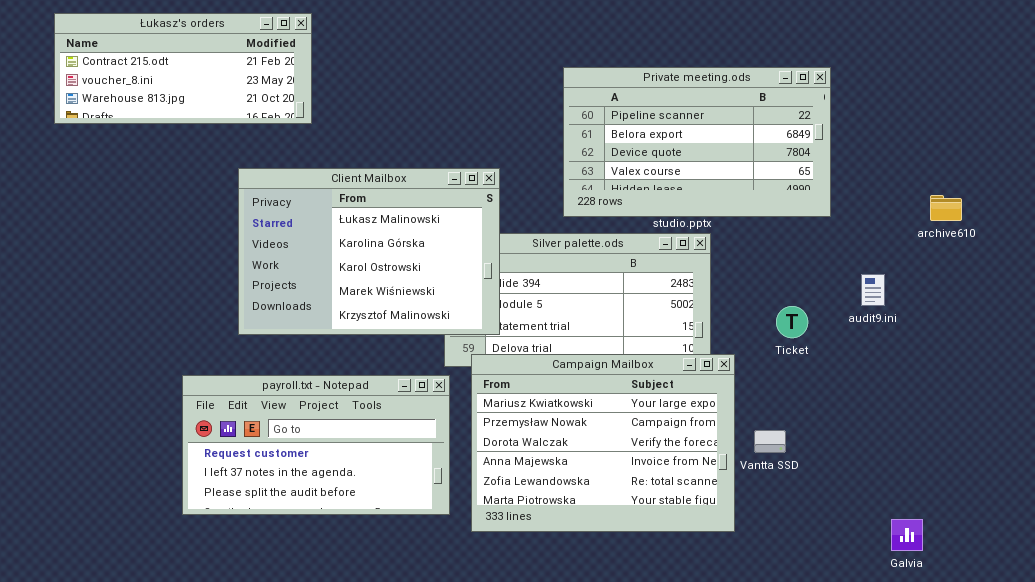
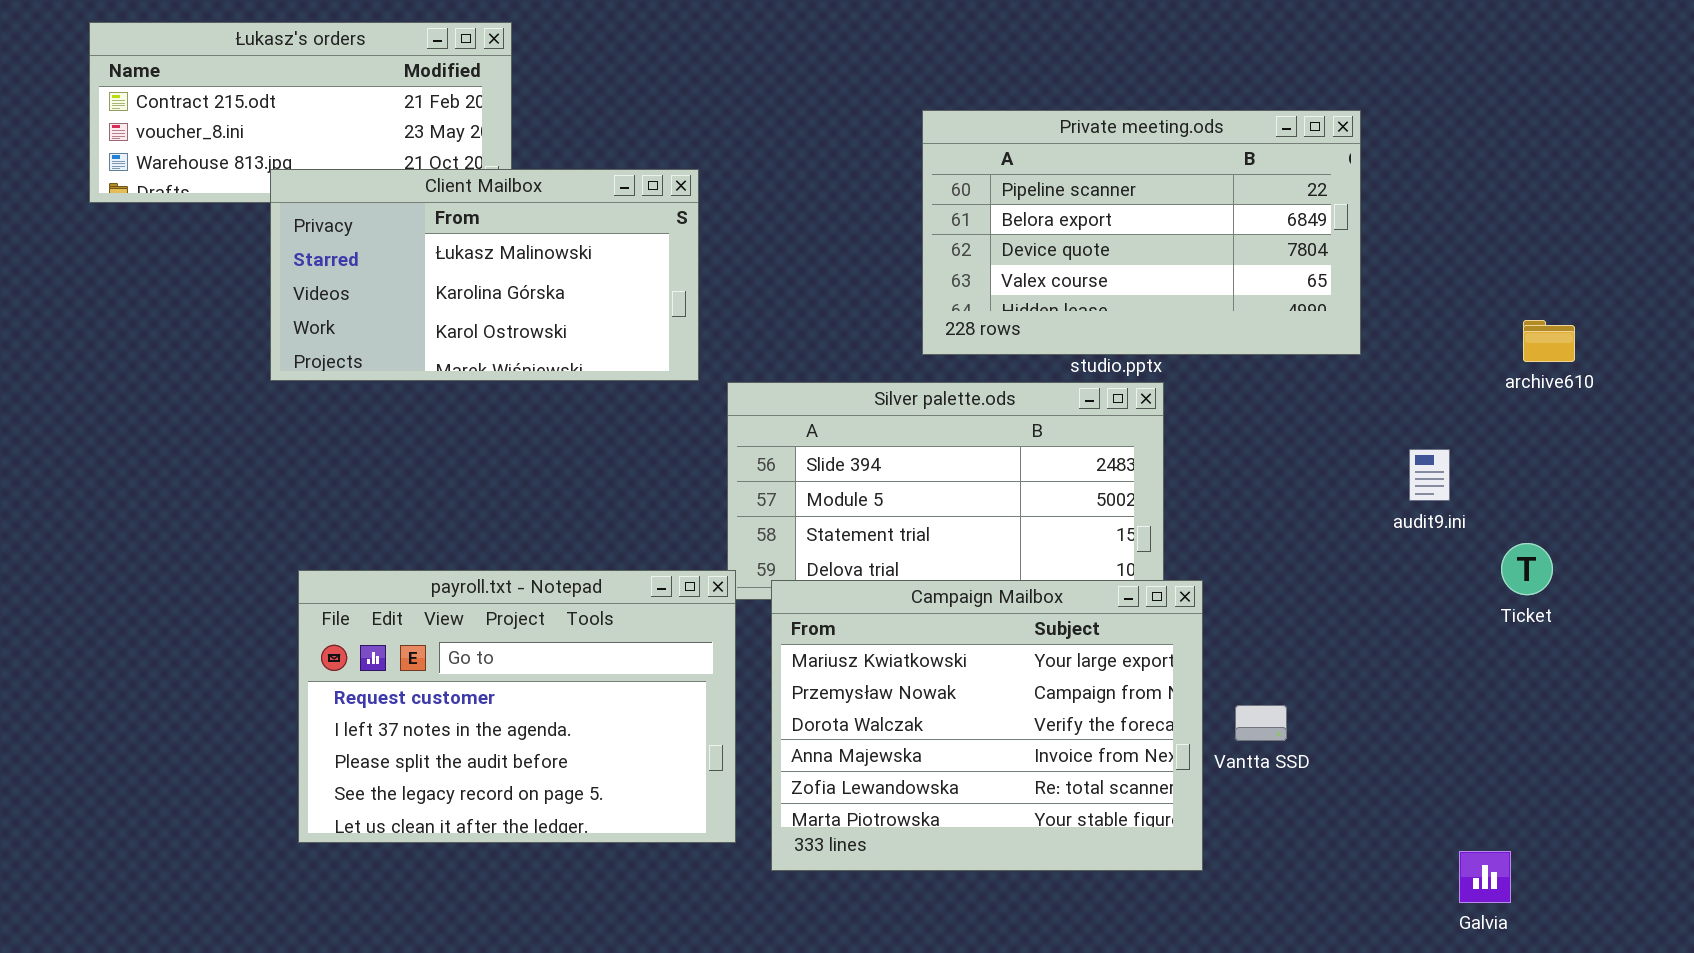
Client Mailbox: [238,168,500,335] -> [270,169,699,381], moved, resized
Ticket: [776,306,808,338] -> [1501,543,1553,595], moved
payroll.txt - Notepad: [182,375,450,515] -> [298,570,736,843], resized

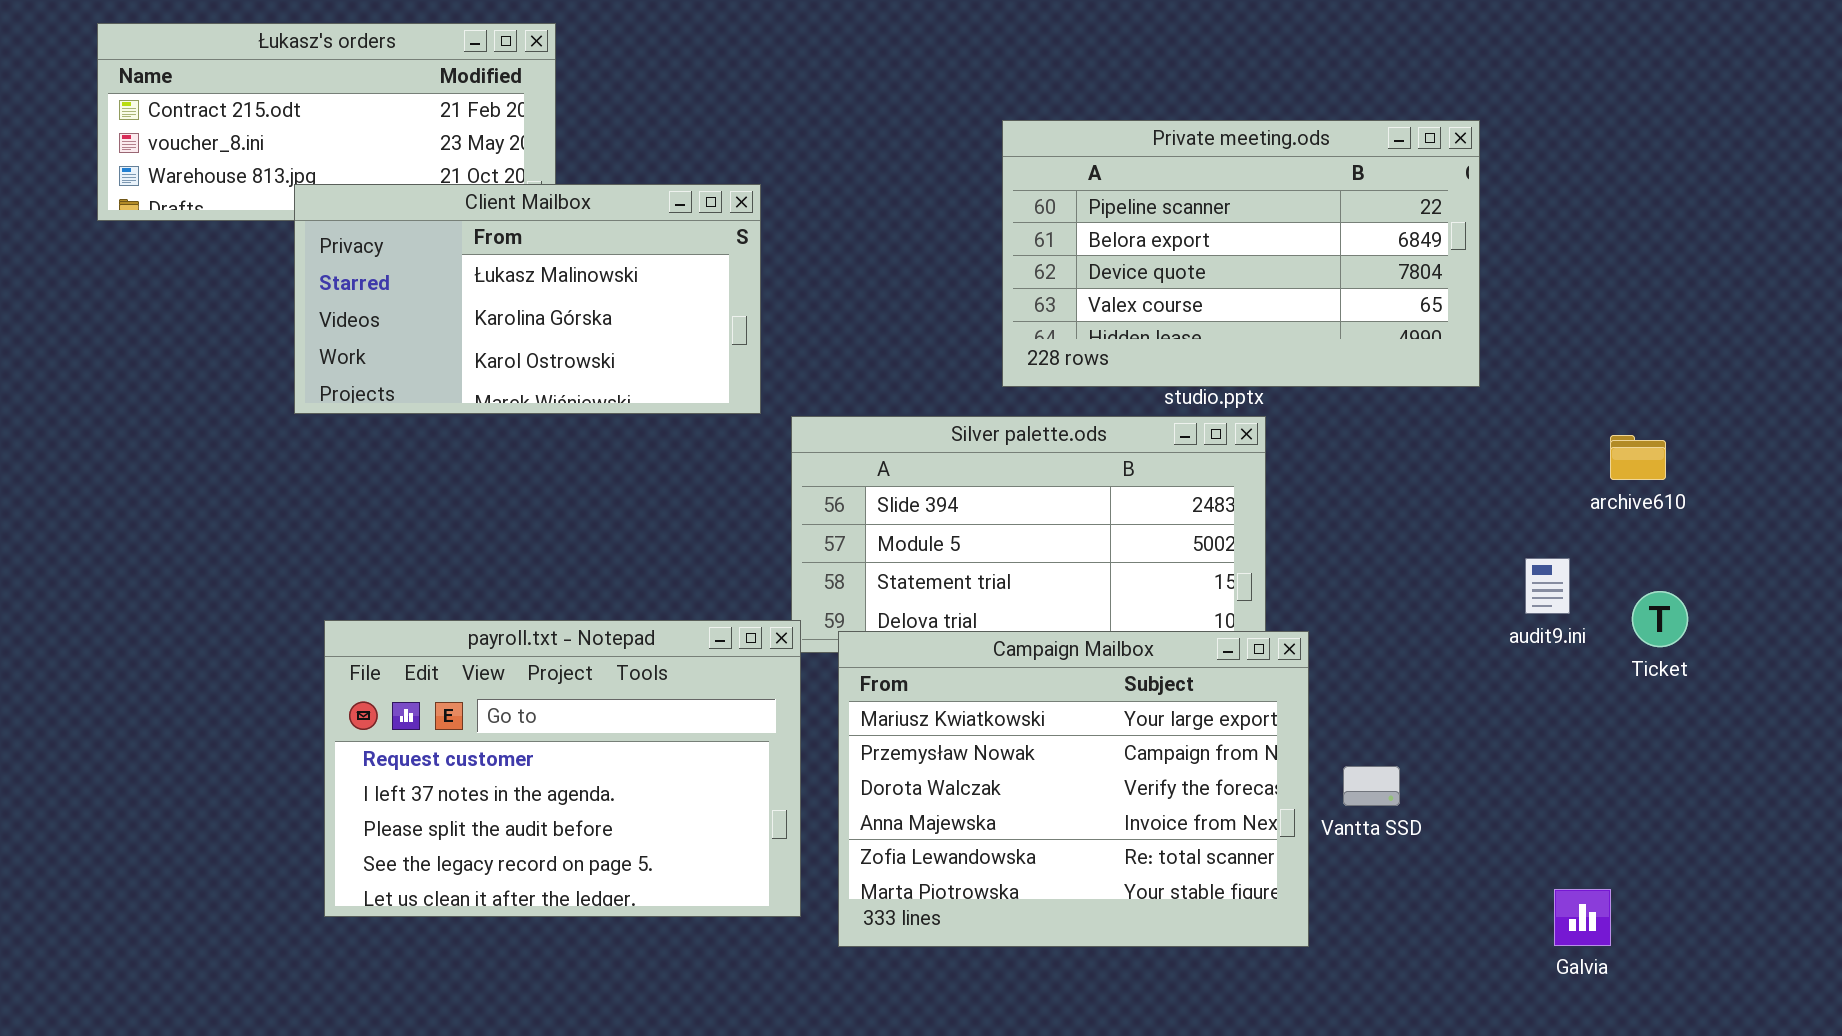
archive610: [1523,320,1575,362] -> [1610,435,1666,480], moved
audit9.ini: [1409,449,1450,501] -> [1525,558,1570,614], moved
Galvia: [1459,851,1511,903] -> [1554,889,1611,946], moved

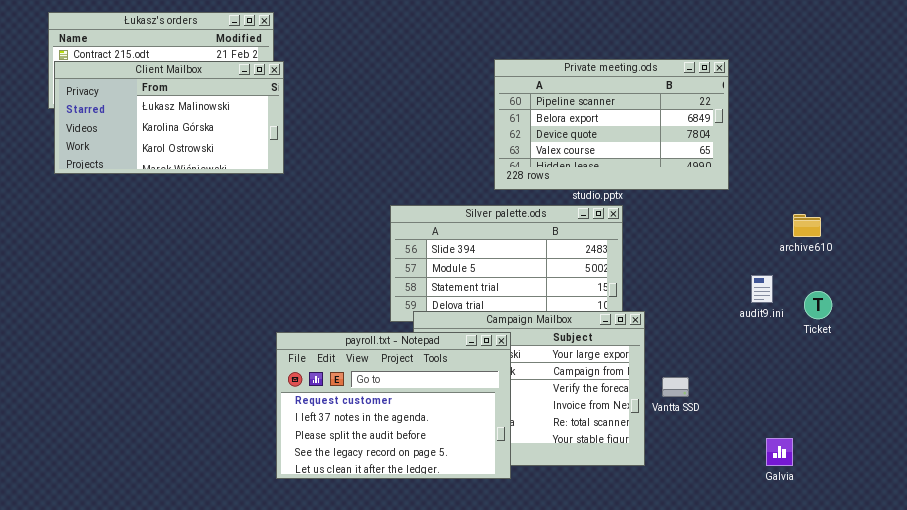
Client Mailbox: [294,184,761,414] -> [54,61,284,174], moved
payroll.txt - Notepad: [324,620,801,917] -> [276,332,511,479], moved

